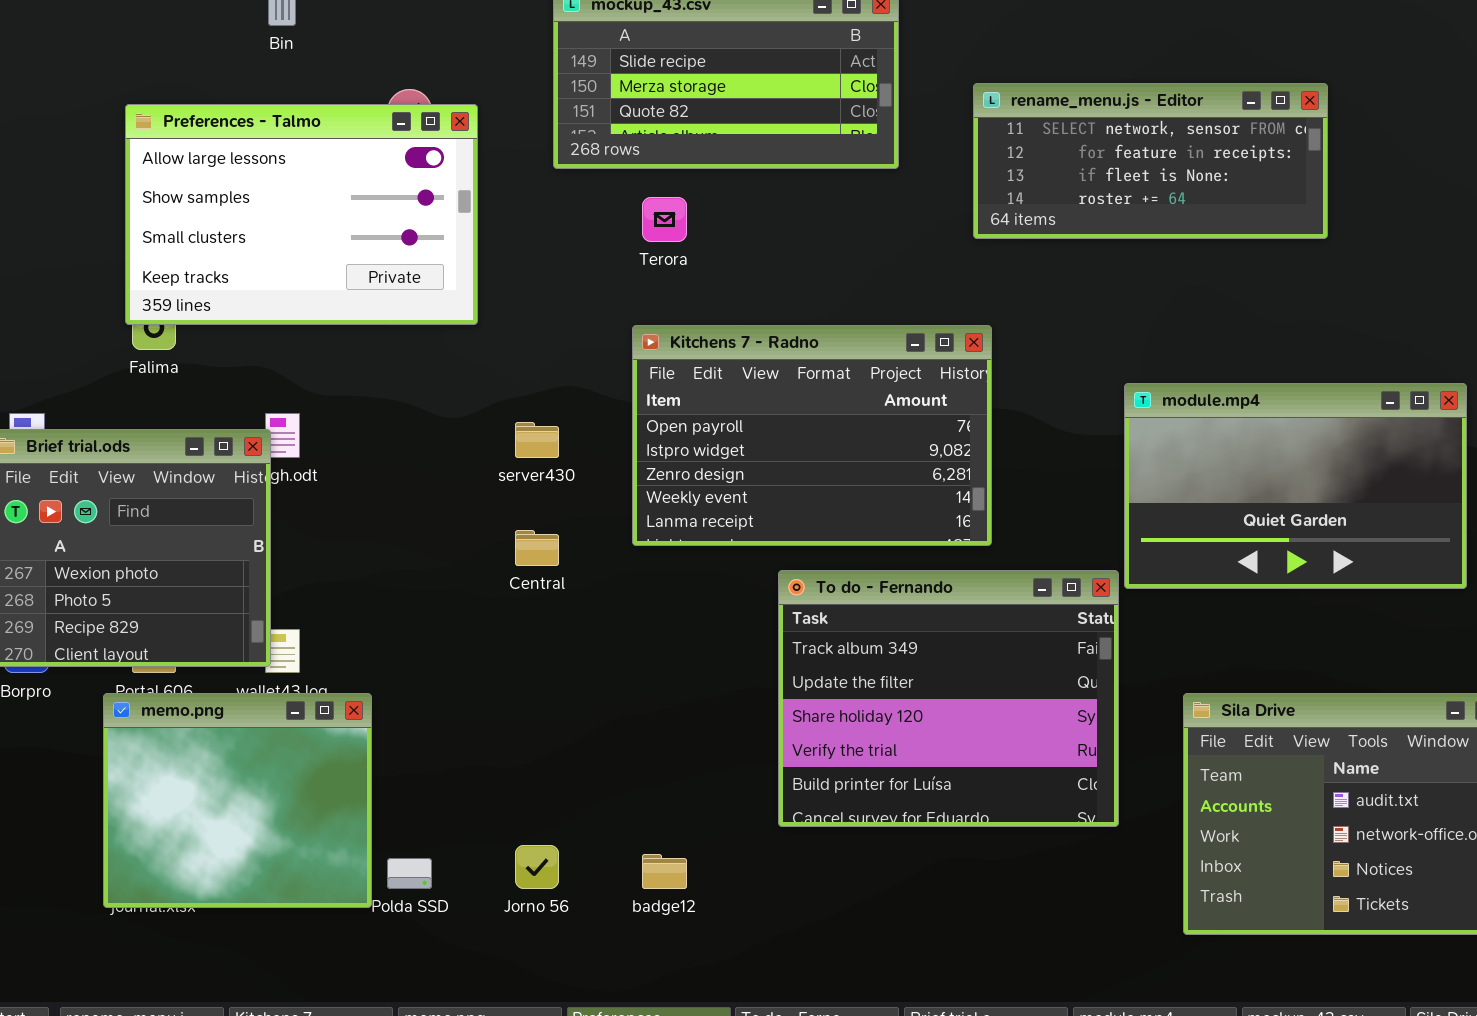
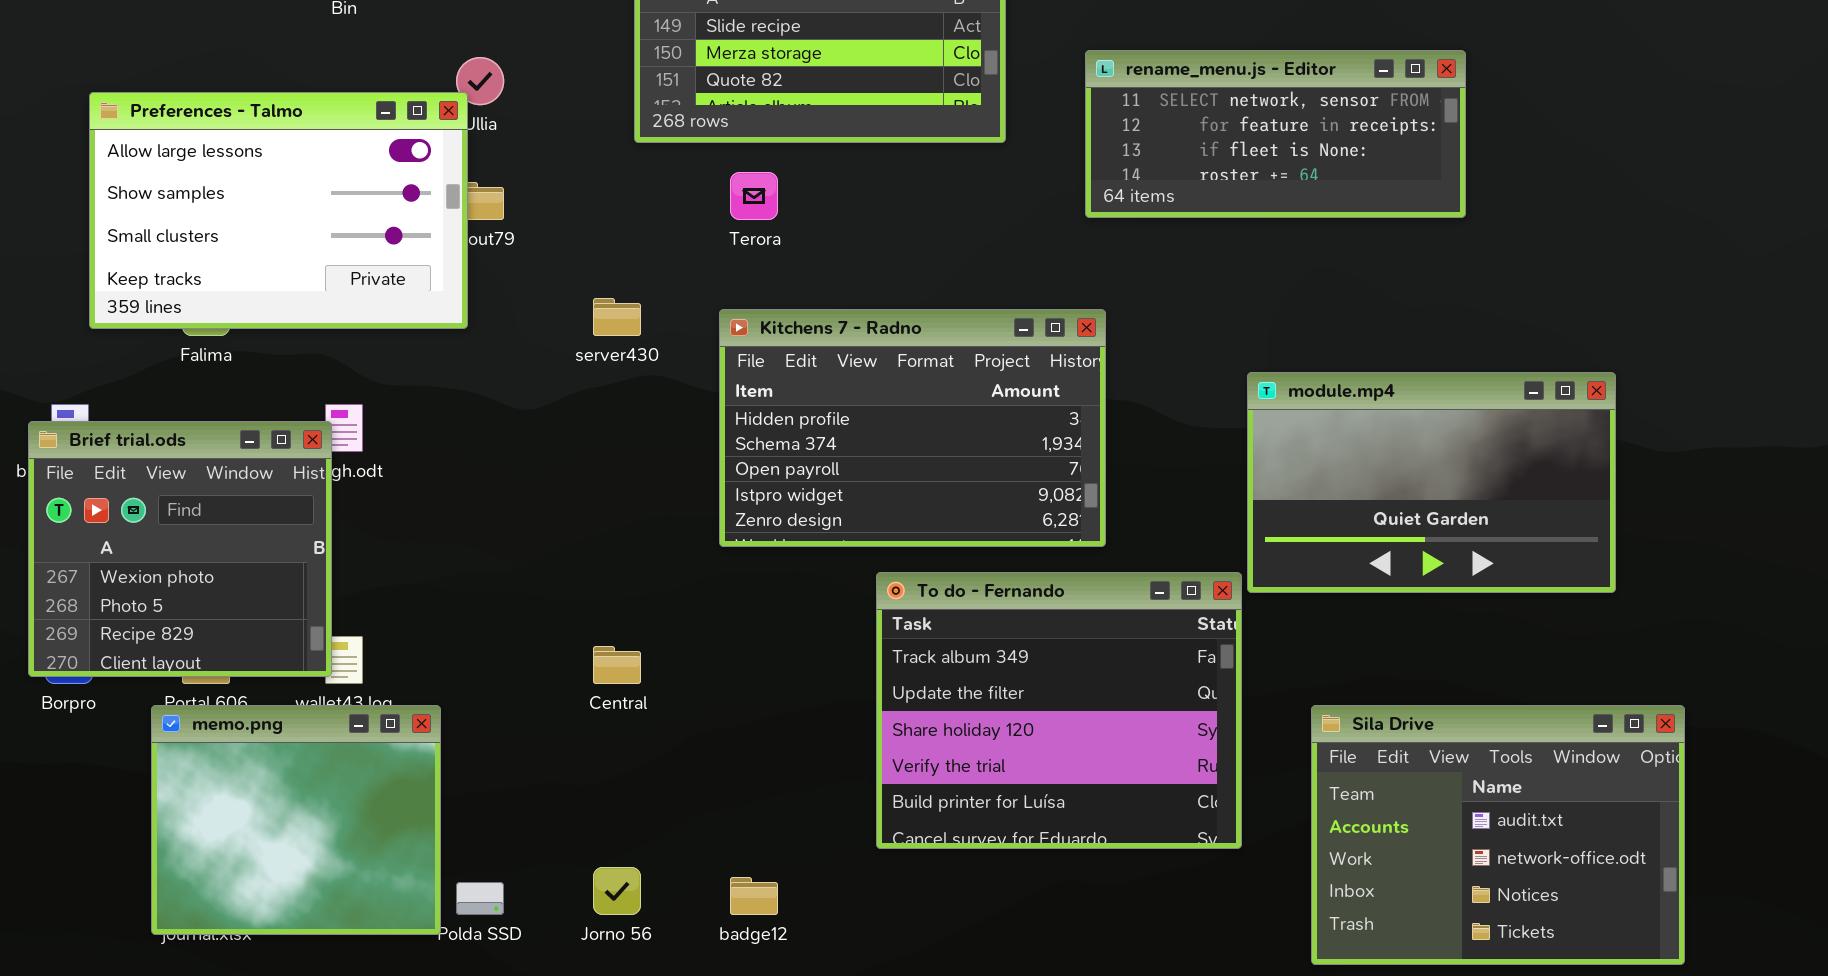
Preferences - Talmo: [125,104,478,325] -> [89,92,468,329], moved
Kitchens 7 - Radno: [632,325,992,546] -> [719,309,1106,547], scrolled up 2 rows
server430: [515,422,559,458] -> [593,298,641,336], moved
Central: [515,530,559,566] -> [593,646,641,684], moved

